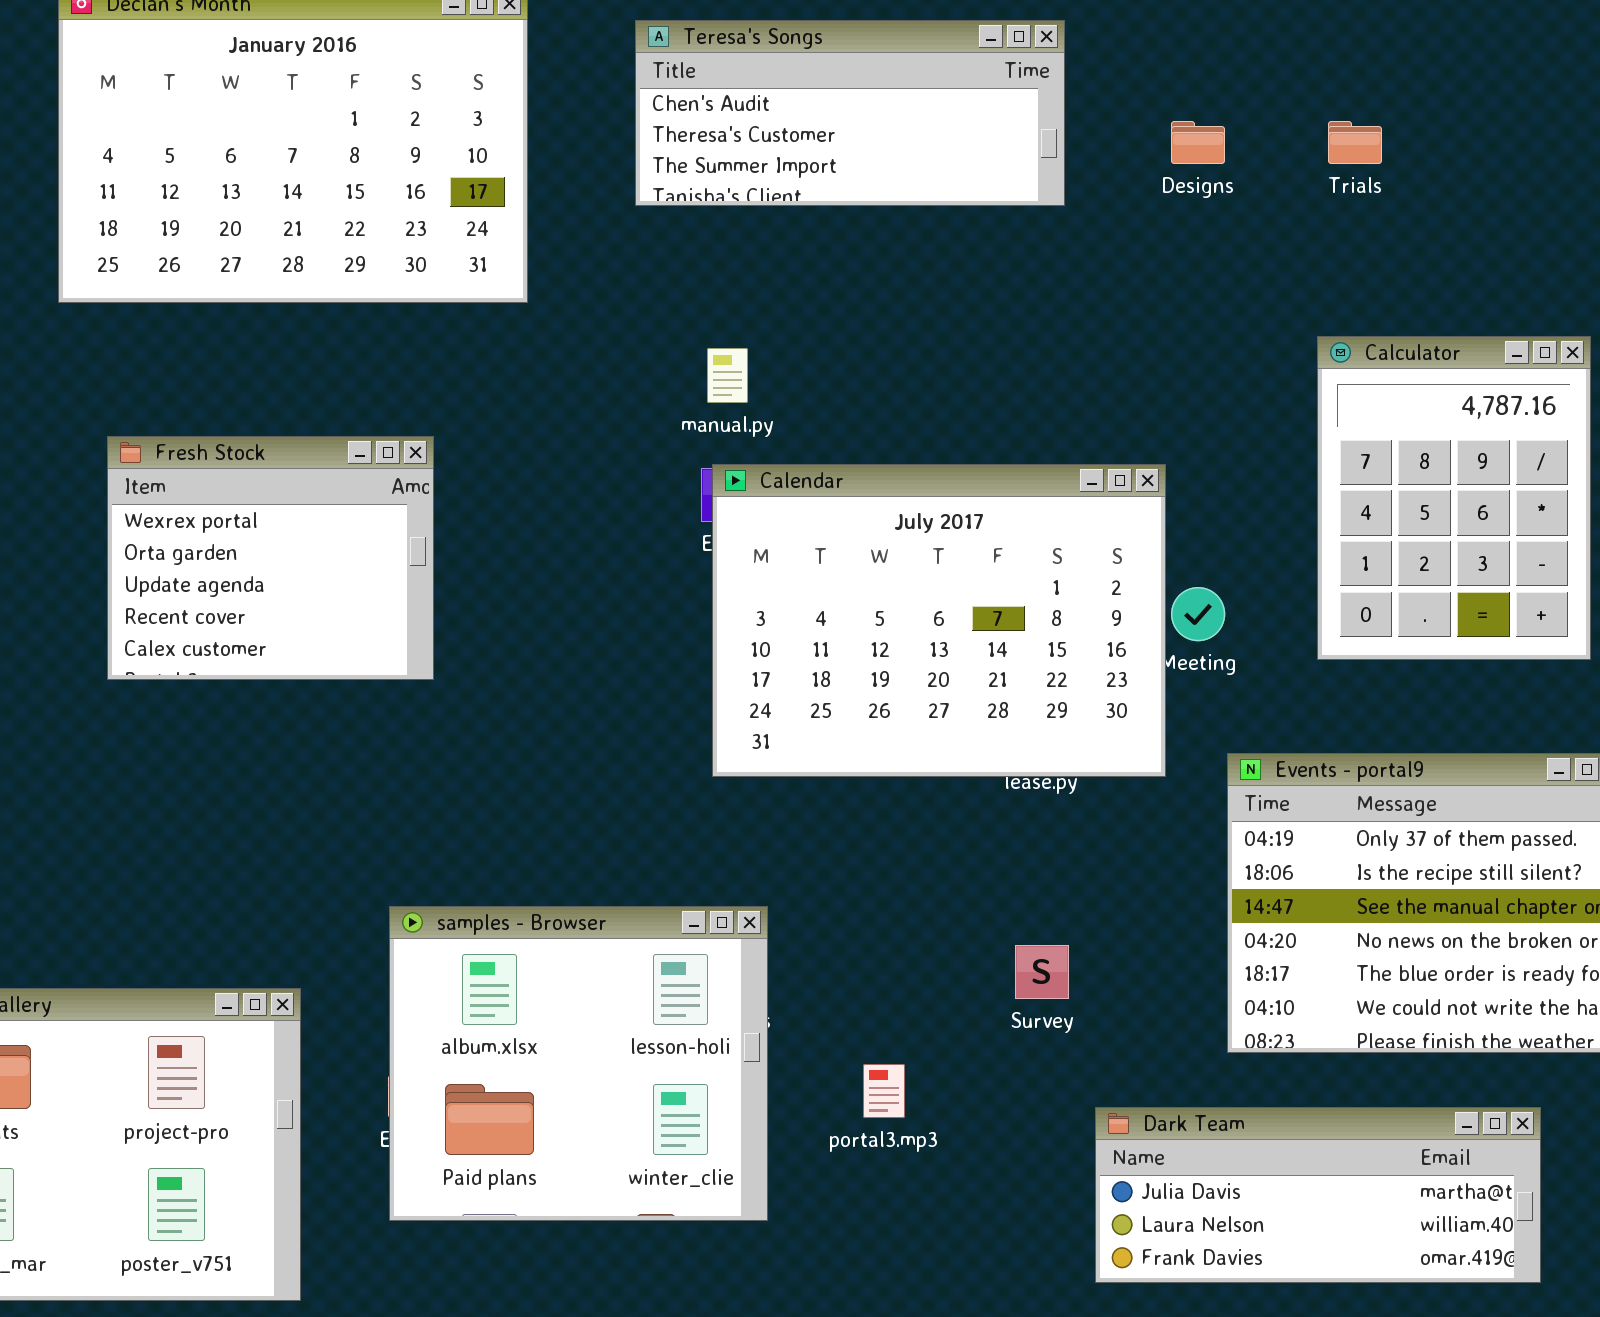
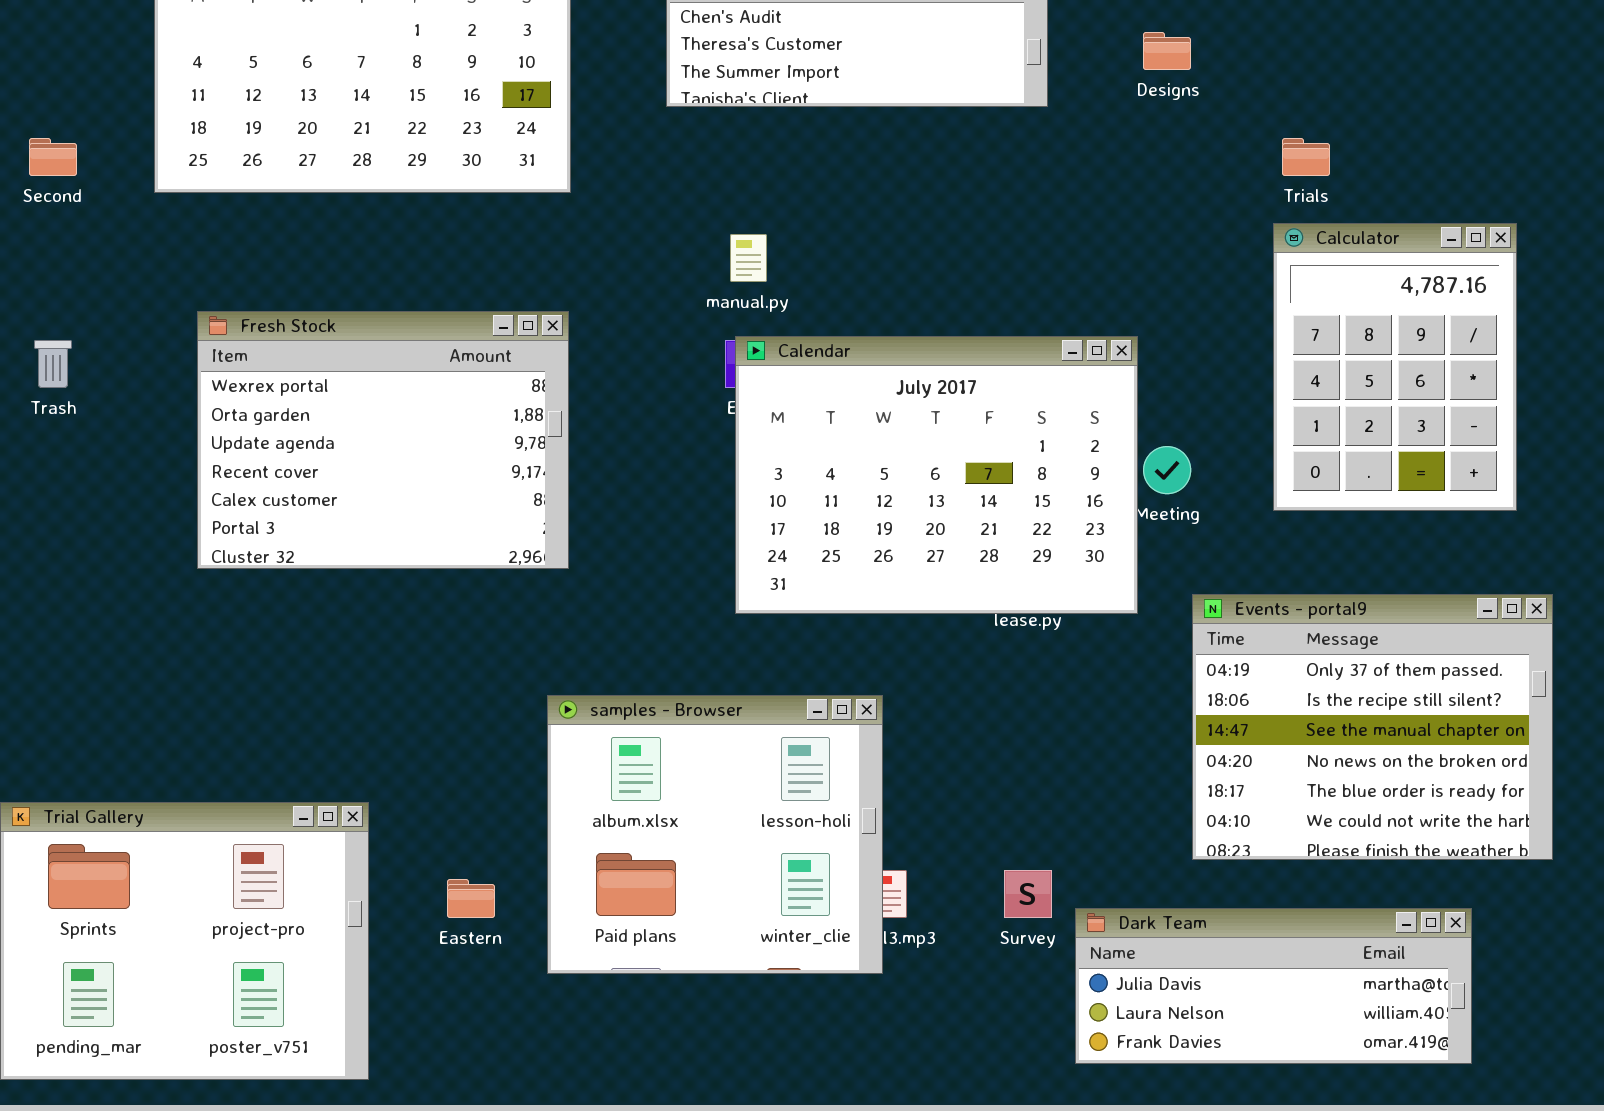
Trials: [1328,121,1382,164] -> [1282,138,1330,176], moved
Fresh Stock: [107,436,434,680] -> [197,311,569,569], resized
samples - Browser: [389,906,768,1221] -> [547,695,883,974], moved
Survey: [1015,945,1069,999] -> [1004,870,1052,918], moved

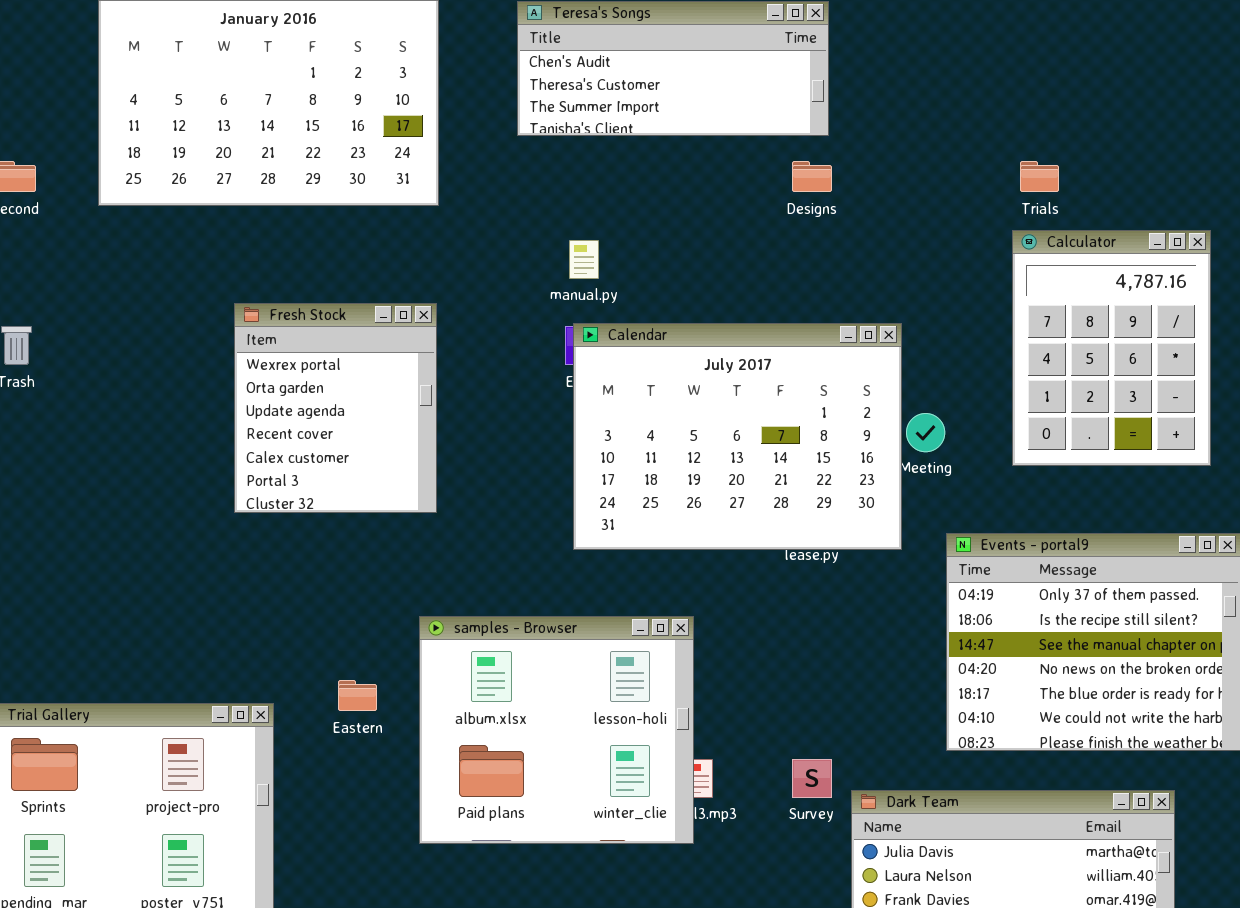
Designs: [1143,32,1191,70] -> [792,161,832,192], moved
Fresh Stock: [197,311,569,569] -> [234,303,437,513], resized
Eastern: [447,879,495,918] -> [338,680,377,711], moved

